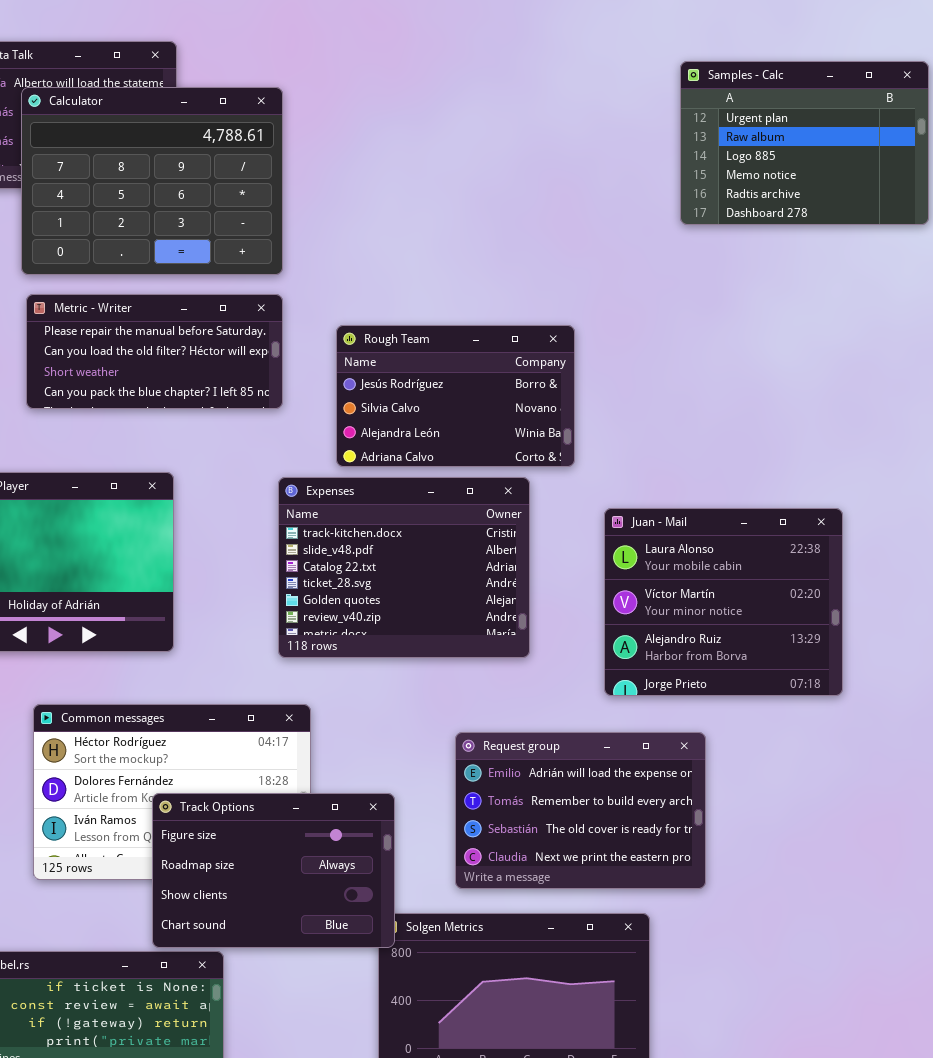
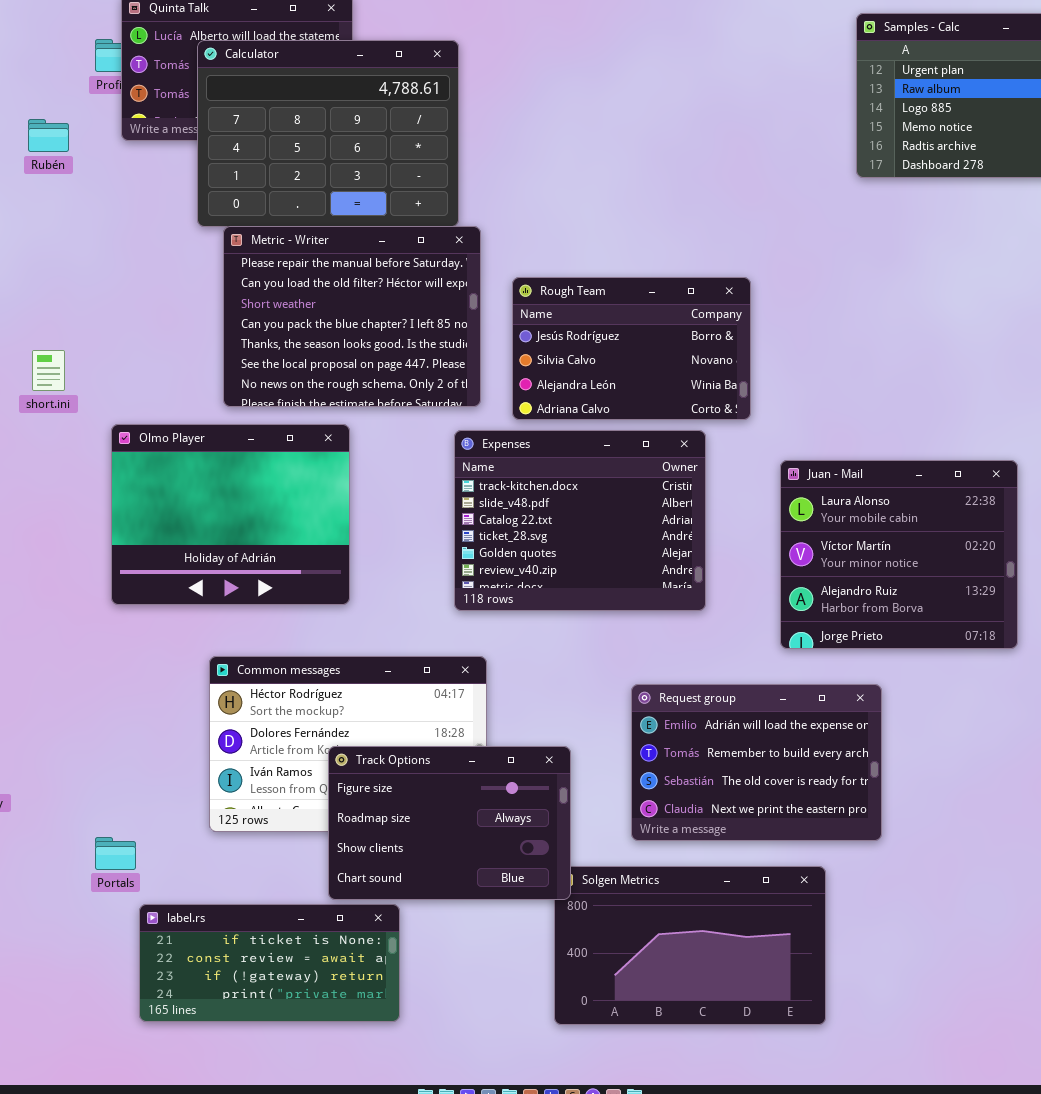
Metric - Writer: [26,294,283,409] -> [223,226,481,407], moved, resized

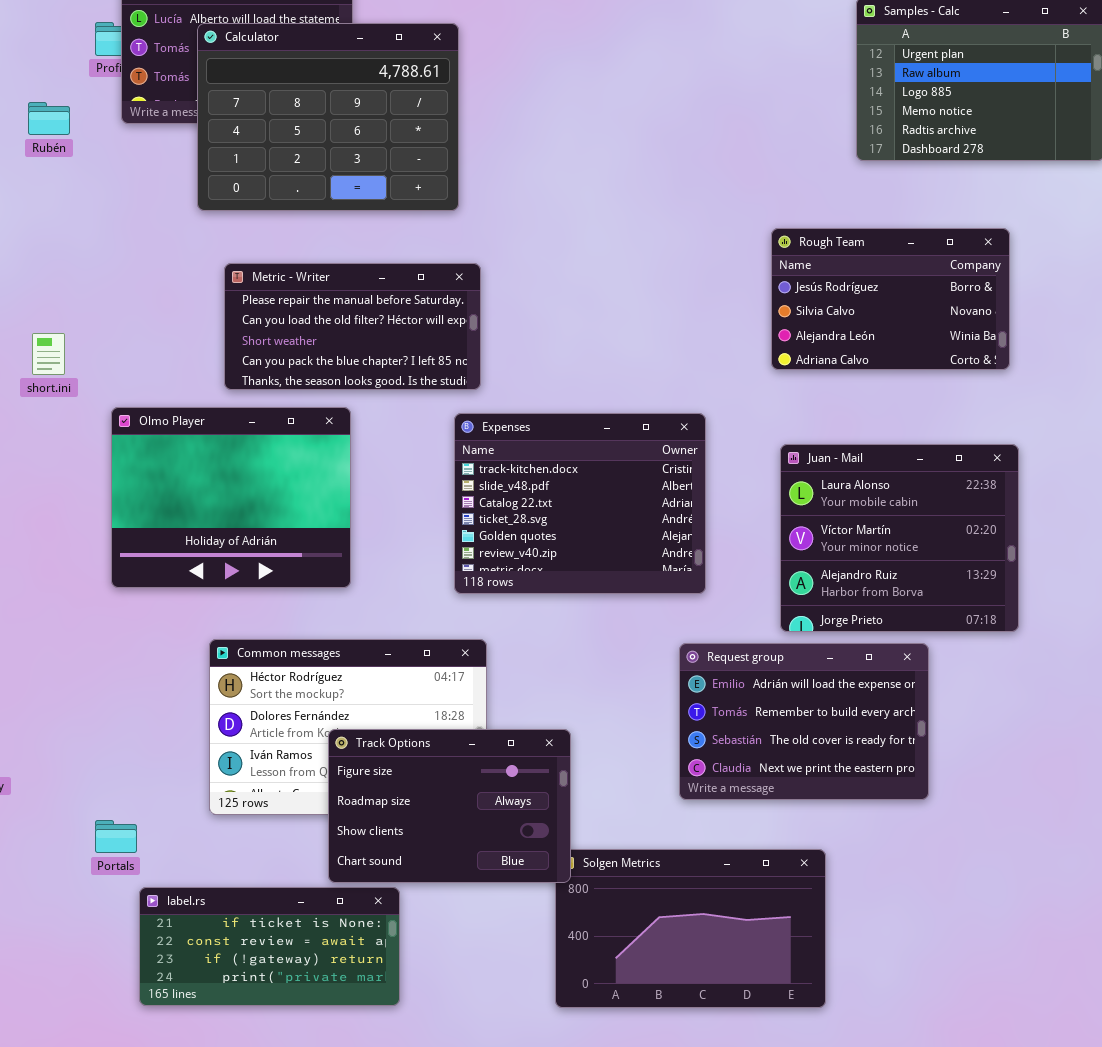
Metric - Writer: [223,226,481,407] -> [224,263,481,390], resized
Rough Team: [512,277,751,420] -> [771,228,1010,370], moved
Request group: [631,684,882,841] -> [679,643,929,800], moved

